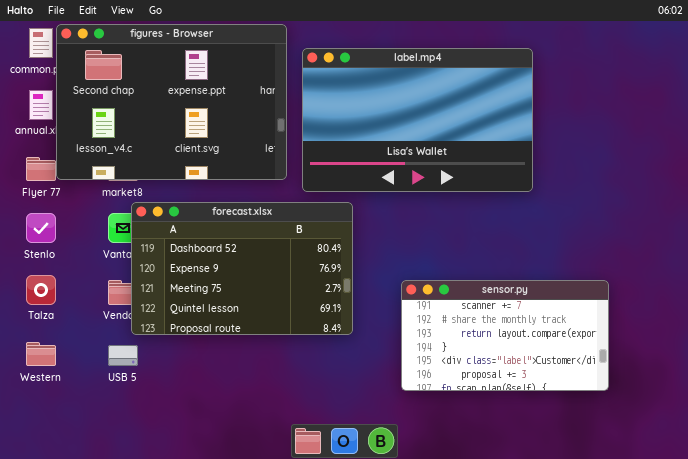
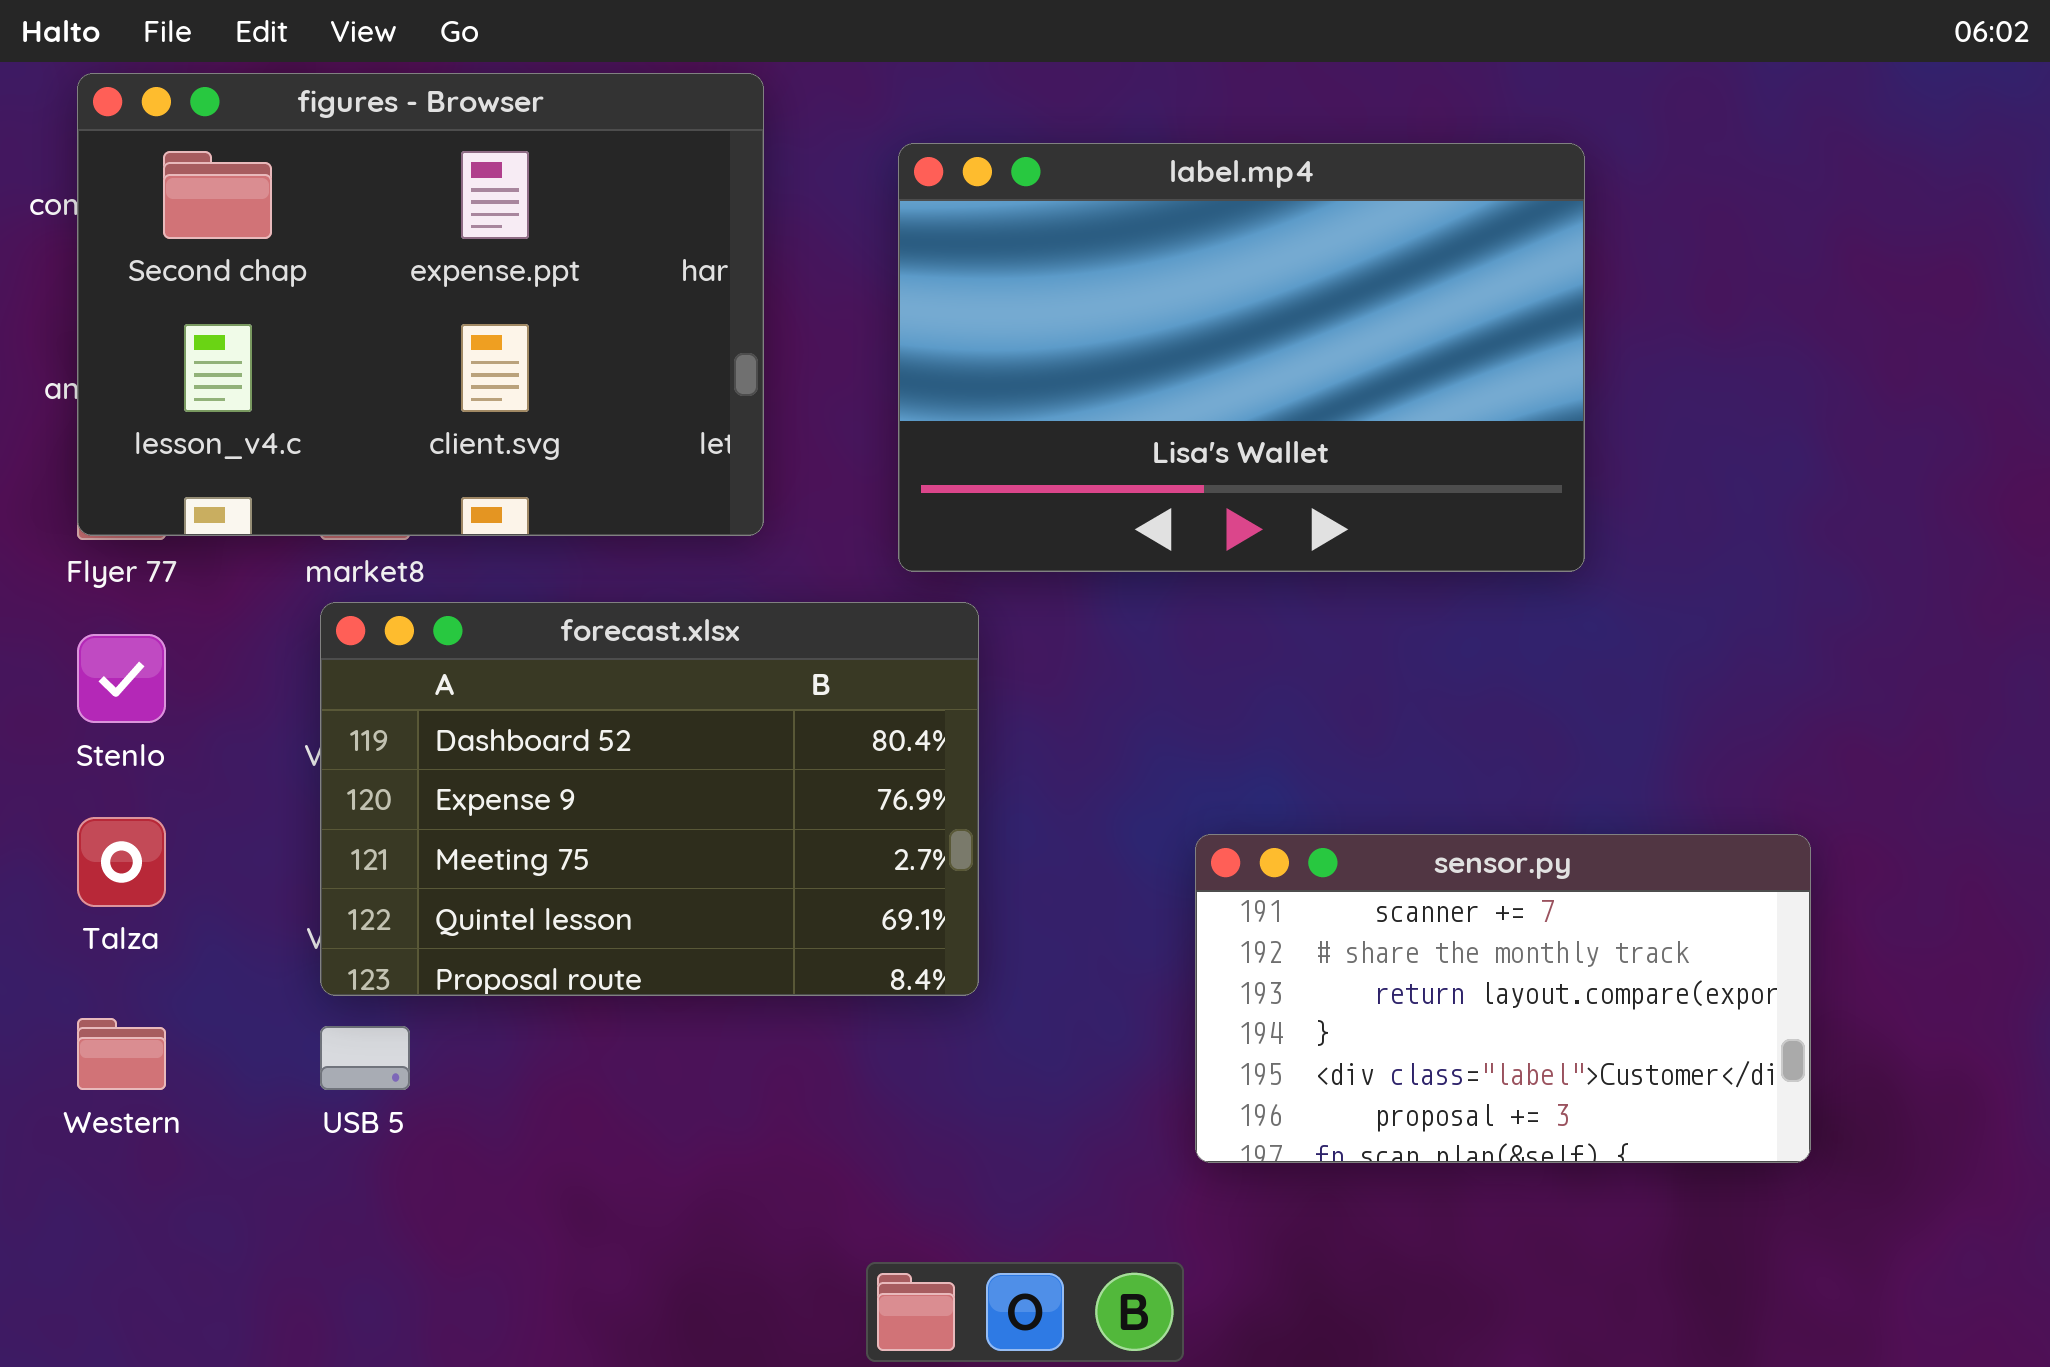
figures - Browser: [56,24,287,180] -> [77,73,764,536], moved
forecast.xlsx: [131,202,353,335] -> [320,602,979,996], moved

